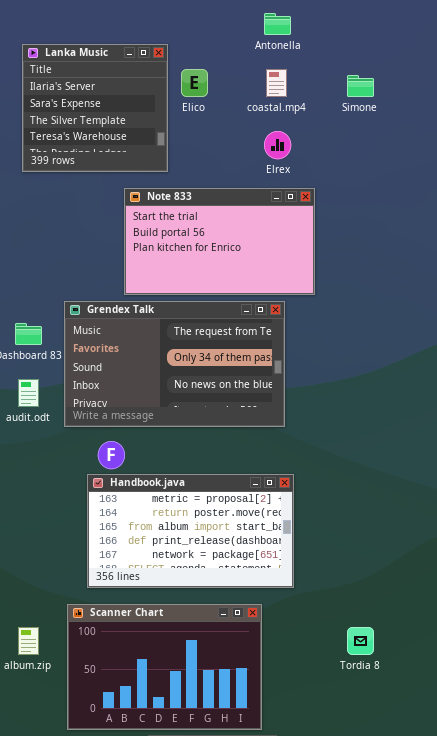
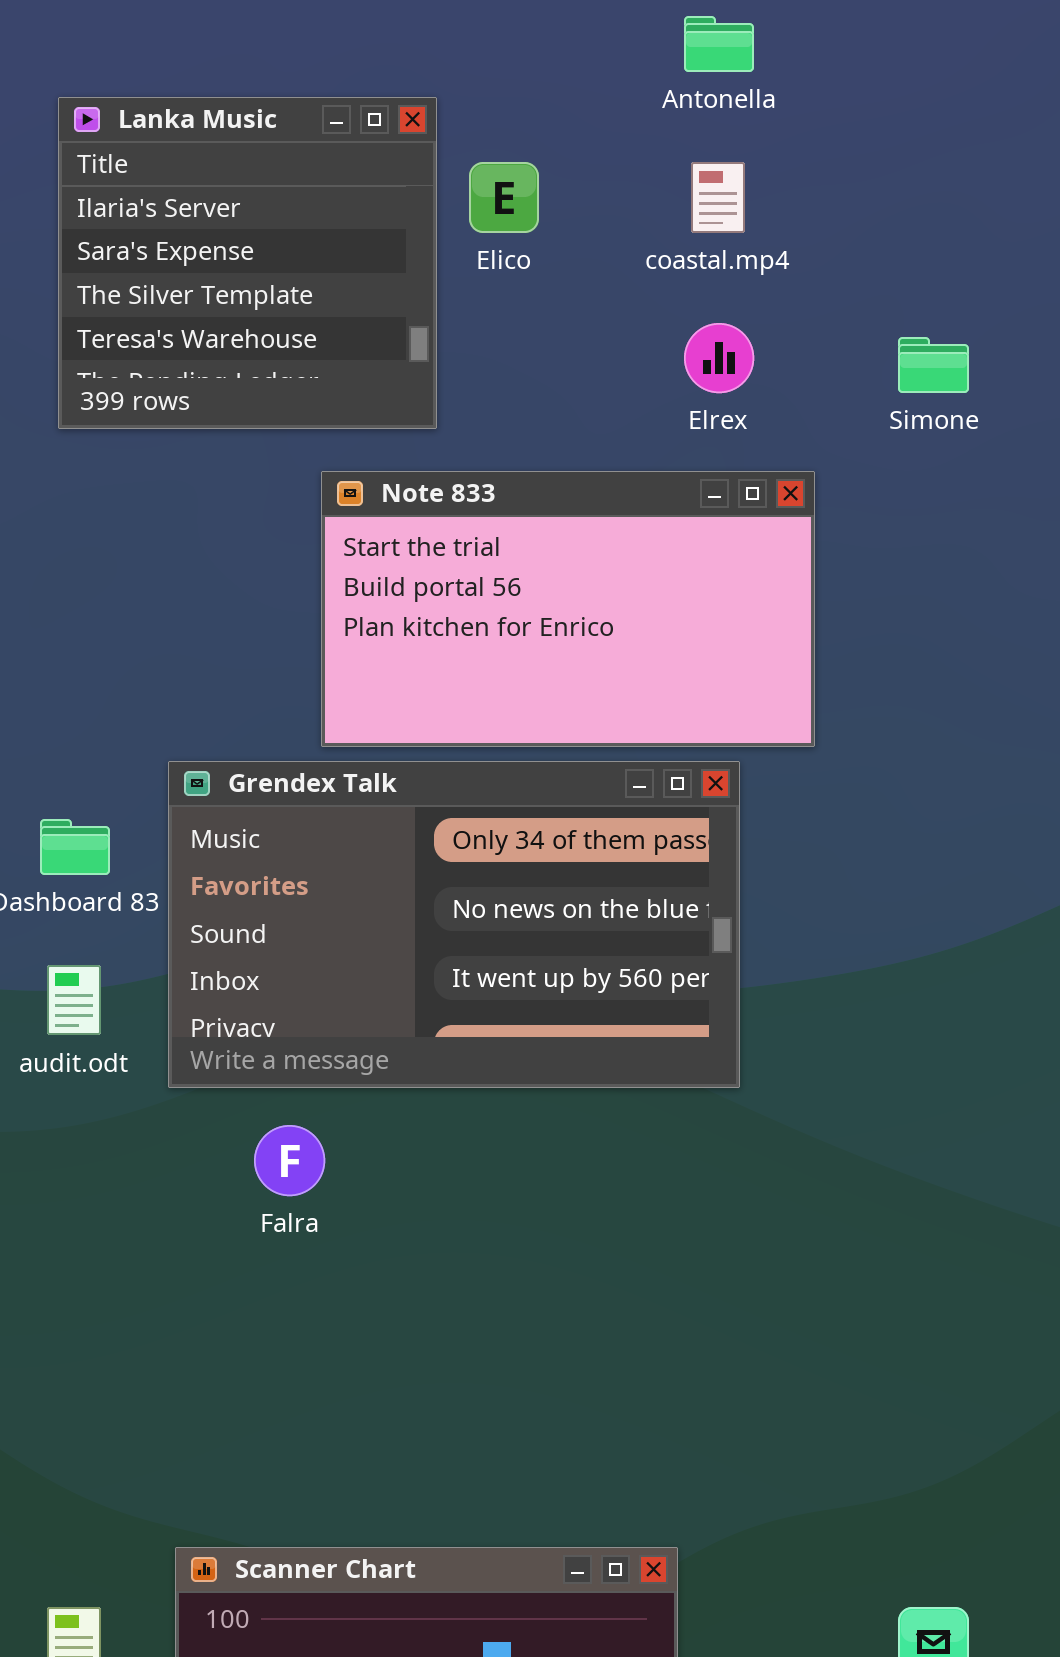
Simone: [347,75,374,97] -> [898,337,969,393], moved
Grendex Talk: [64,301,285,427] -> [168,761,740,1088], scrolled down 1 row
Handbook.java: [87,474,294,588] -> none, closed

